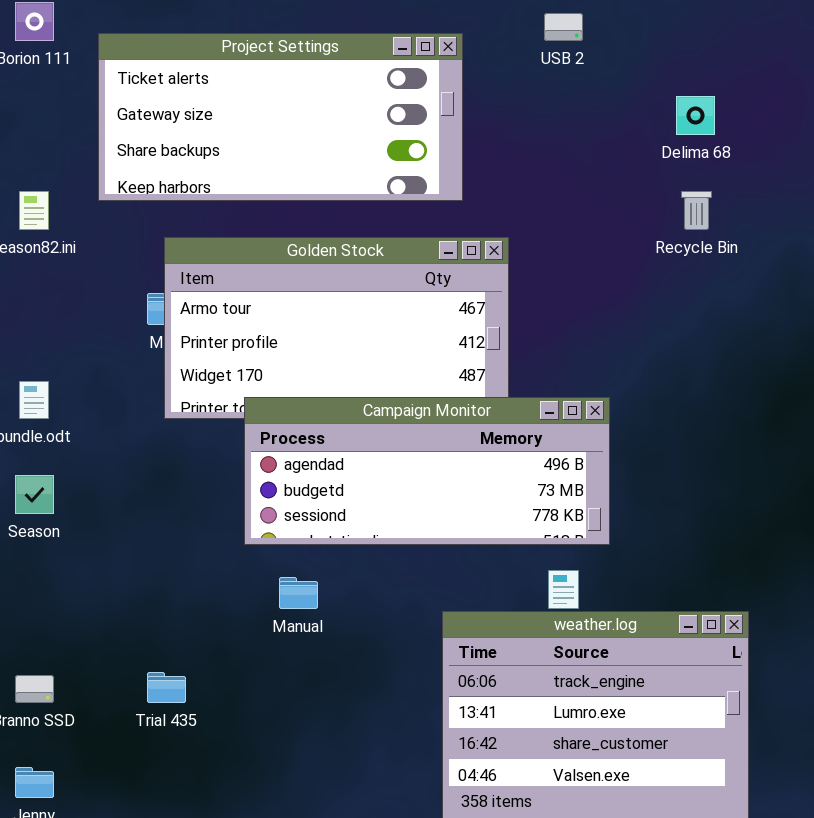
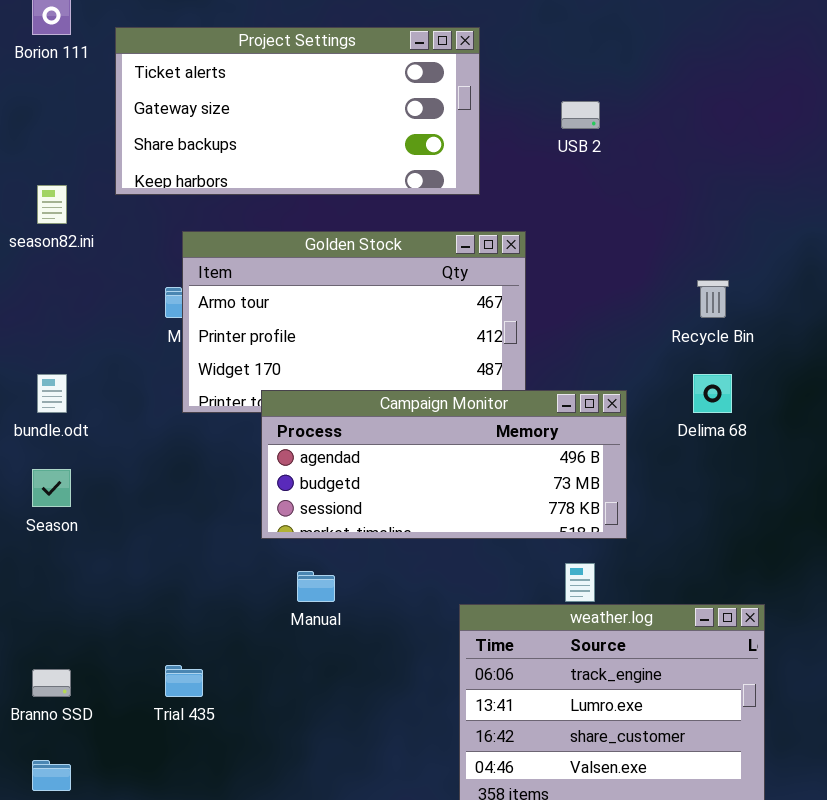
USB 2: [544,13,583,41] -> [561,101,600,129], moved
Delima 68: [676,96,715,135] -> [693,374,732,413], moved
Recycle Bin: [681,191,712,230] -> [697,280,729,318], moved

